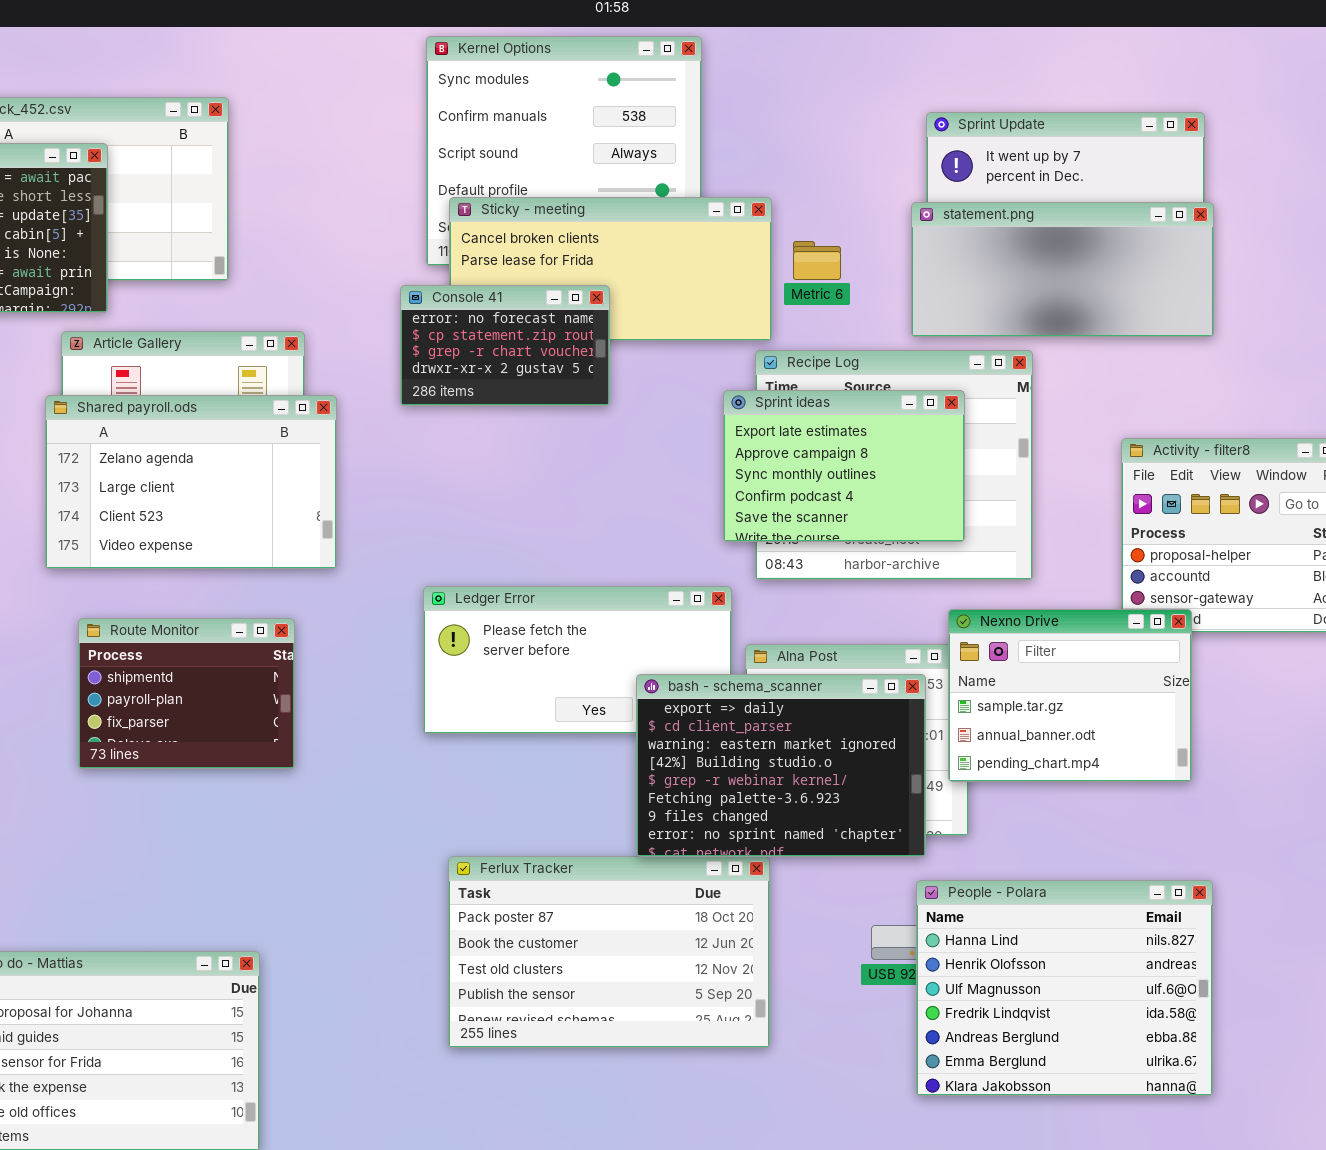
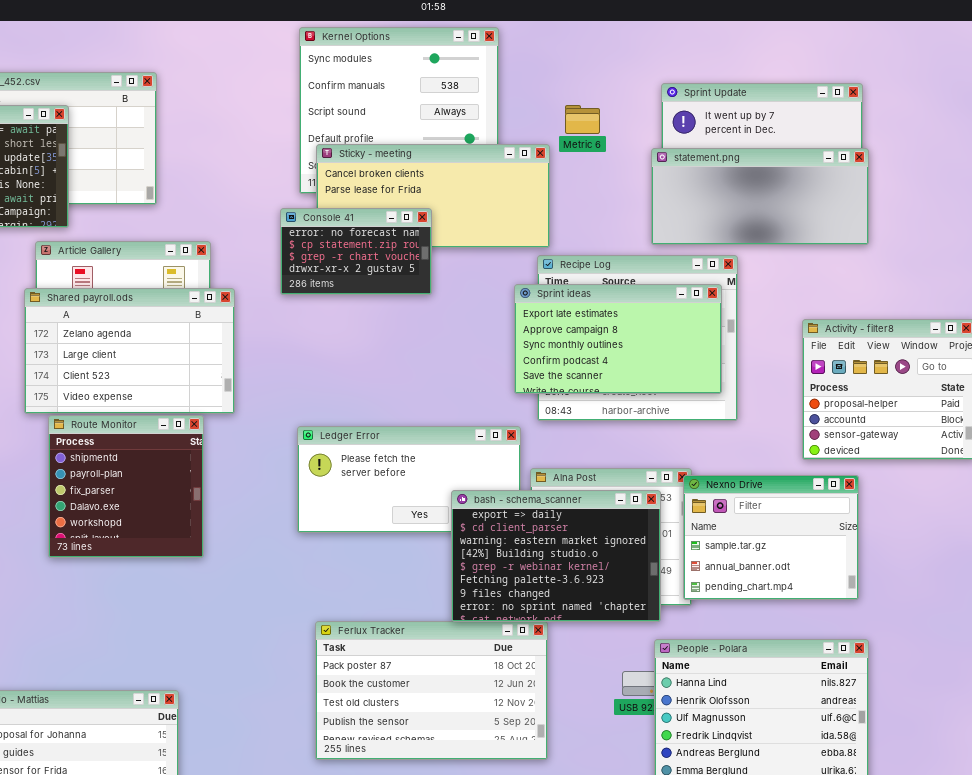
Metric 6: [793,241,841,280] -> [565,105,600,134], moved
Sprint ideas: [723,390,965,542] -> [514,284,722,394], resized
Nexno Drive: [948,609,1192,782] -> [683,475,859,600], moved
Route Monitor: [78,618,295,769] -> [48,415,204,558], resized

